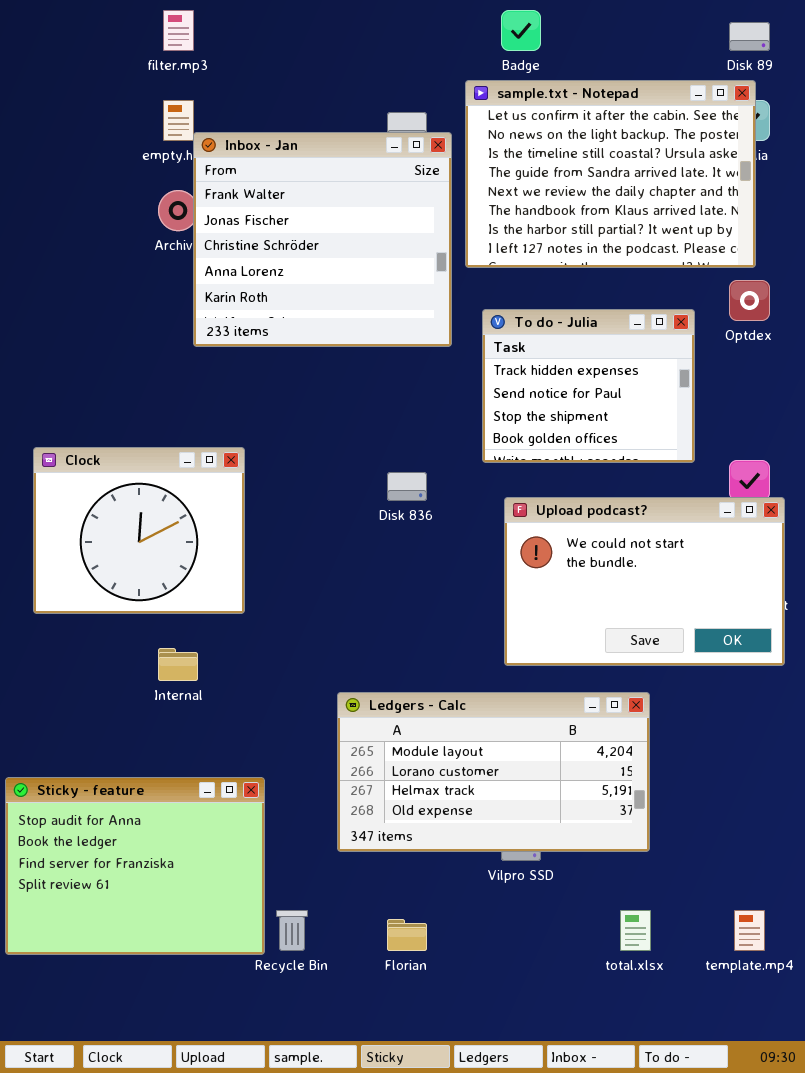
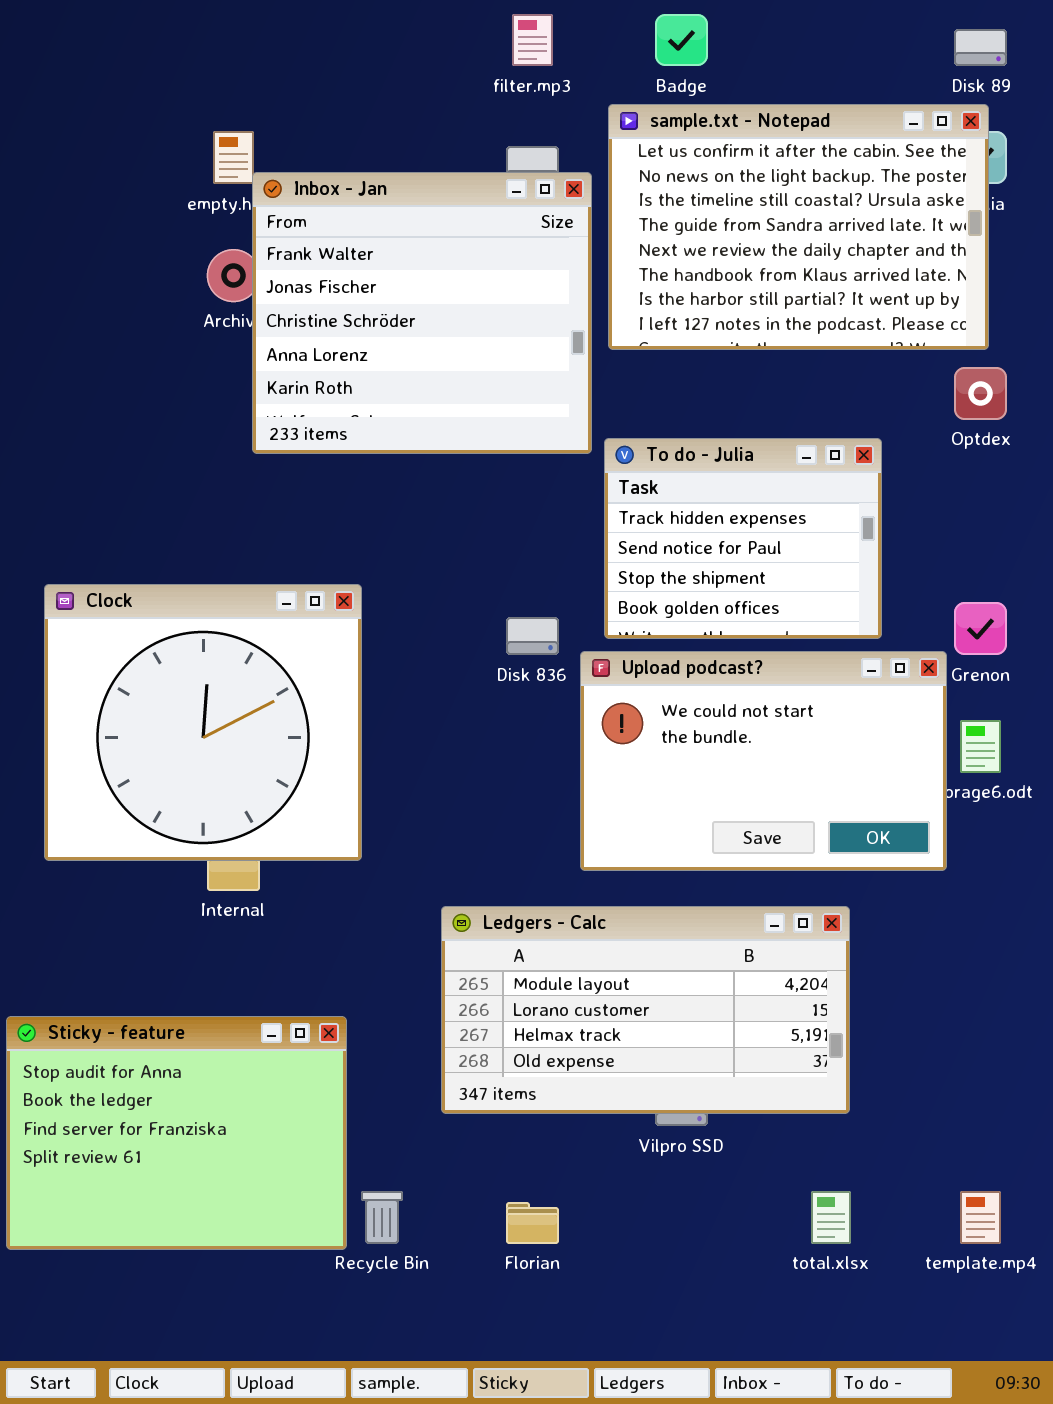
filter.mp3: [163,10,194,51] -> [512,14,553,66], moved
To do - Julia: [482,309,695,463] -> [604,438,882,639], moved
Clock: [33,447,245,614] -> [44,584,362,861], resized
Upload podcast?: [504,497,785,666] -> [580,651,947,871], moved

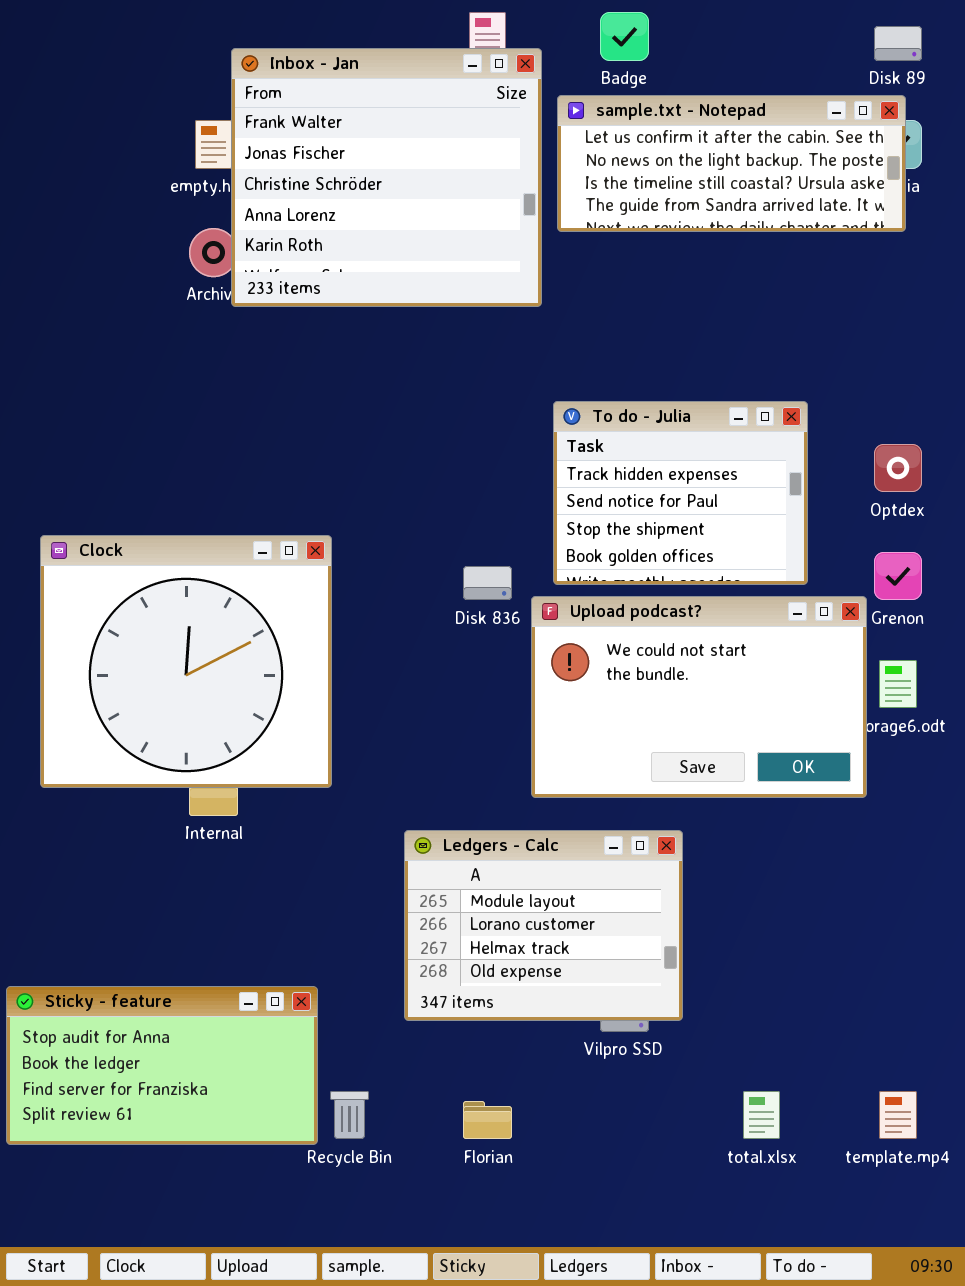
sample.txt - Notepad: [608,104,989,350] -> [557,95,906,232], resized
Inbox - Jan: [252,172,592,454] -> [231,48,542,307], moved
Optdex: [954,367,1007,420] -> [874,444,922,492], moved
Ledgers - Calc: [441,906,850,1114] -> [404,830,683,1021], resized
Sticky - feature: [6,1016,347,1250] -> [6,986,318,1145], resized

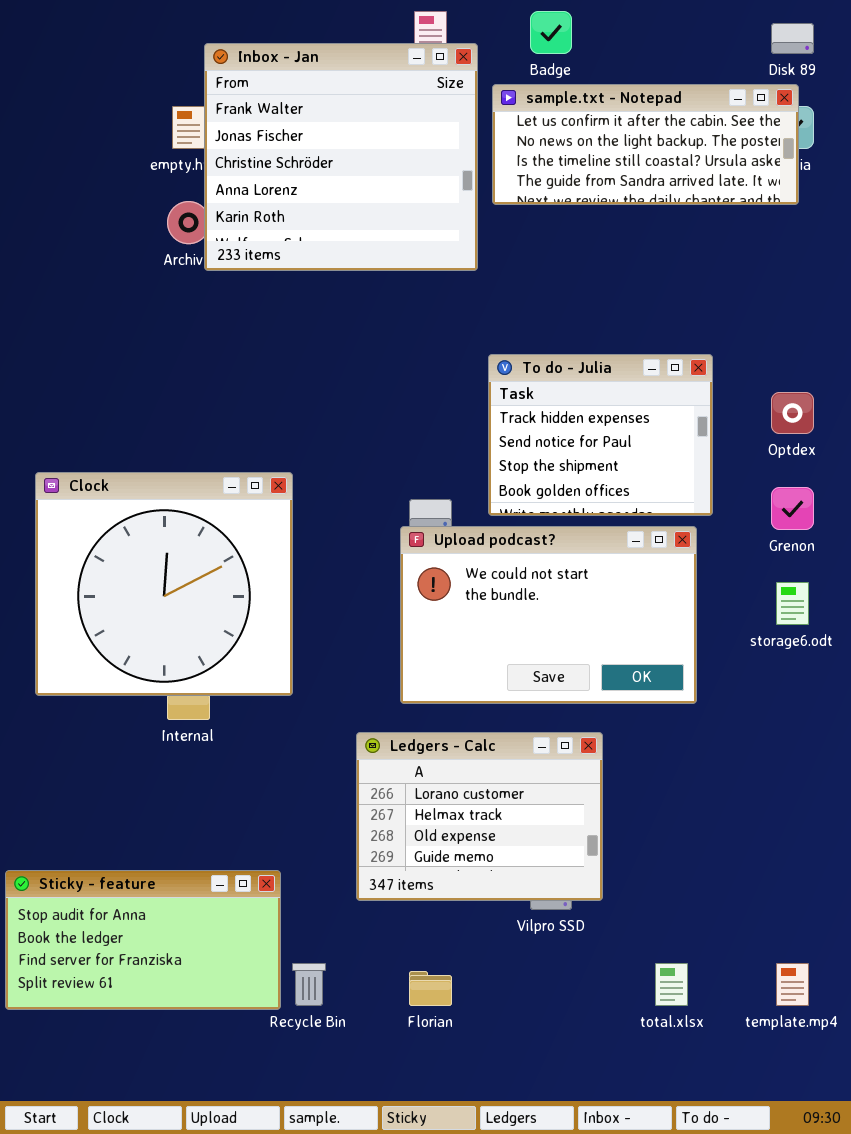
Upload podcast?: [531,596,867,798] -> [400,526,697,704], moved
Ledgers - Calc: [404,830,683,1021] -> [356,732,603,901], scrolled down 1 row

